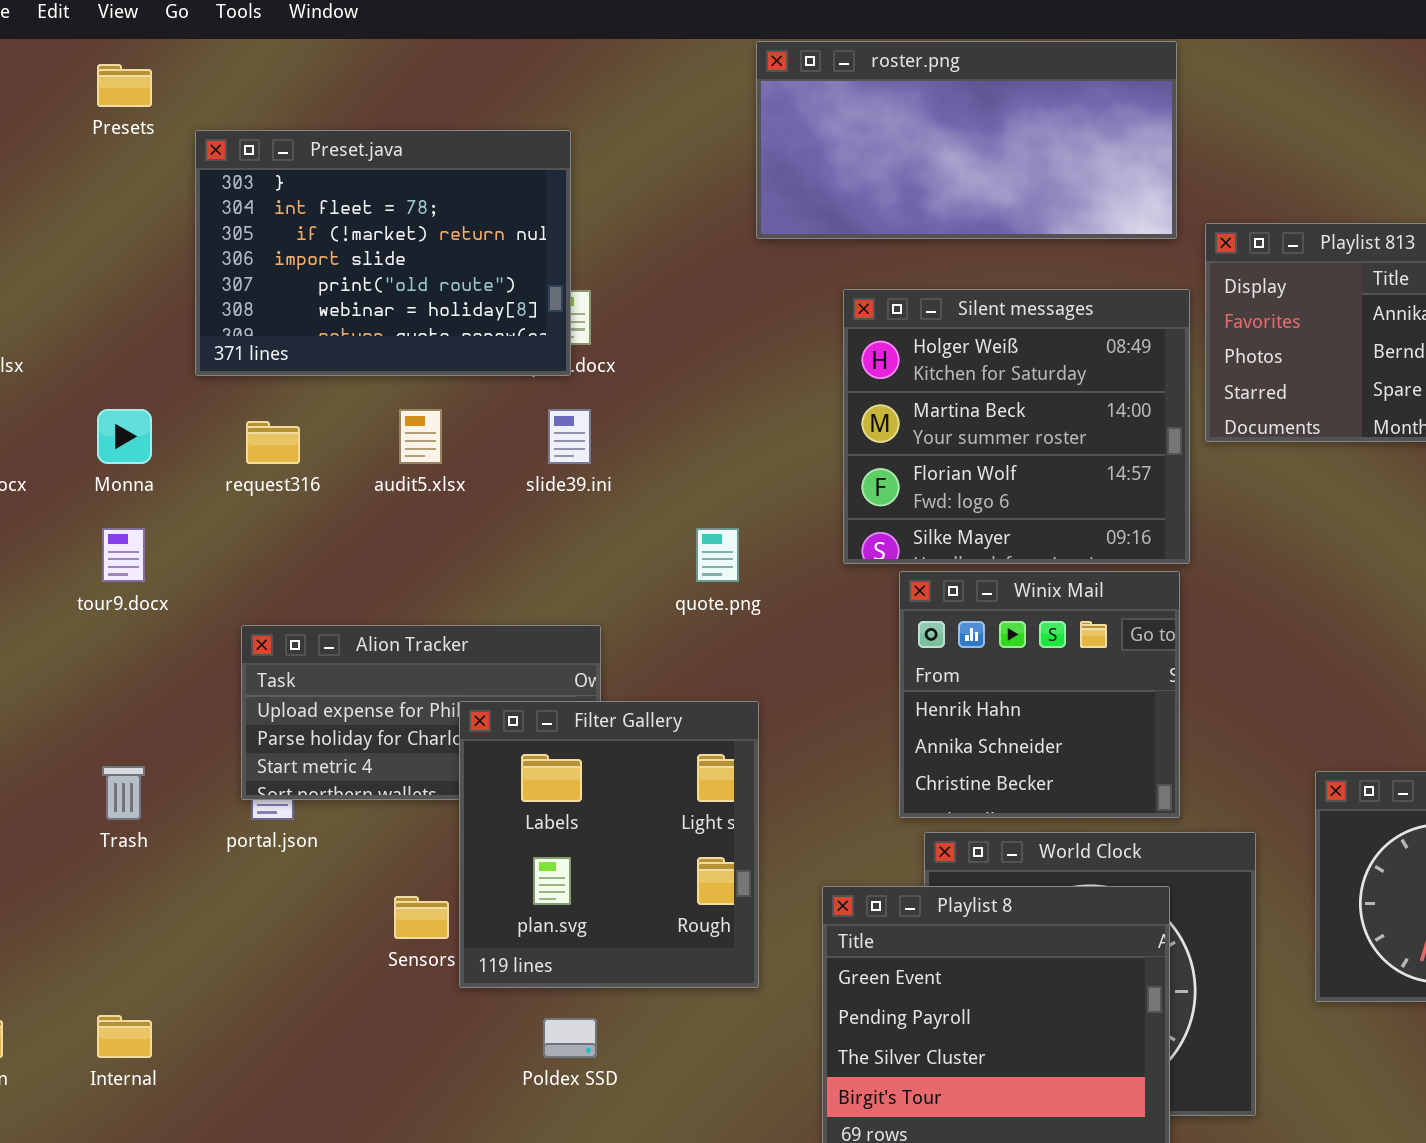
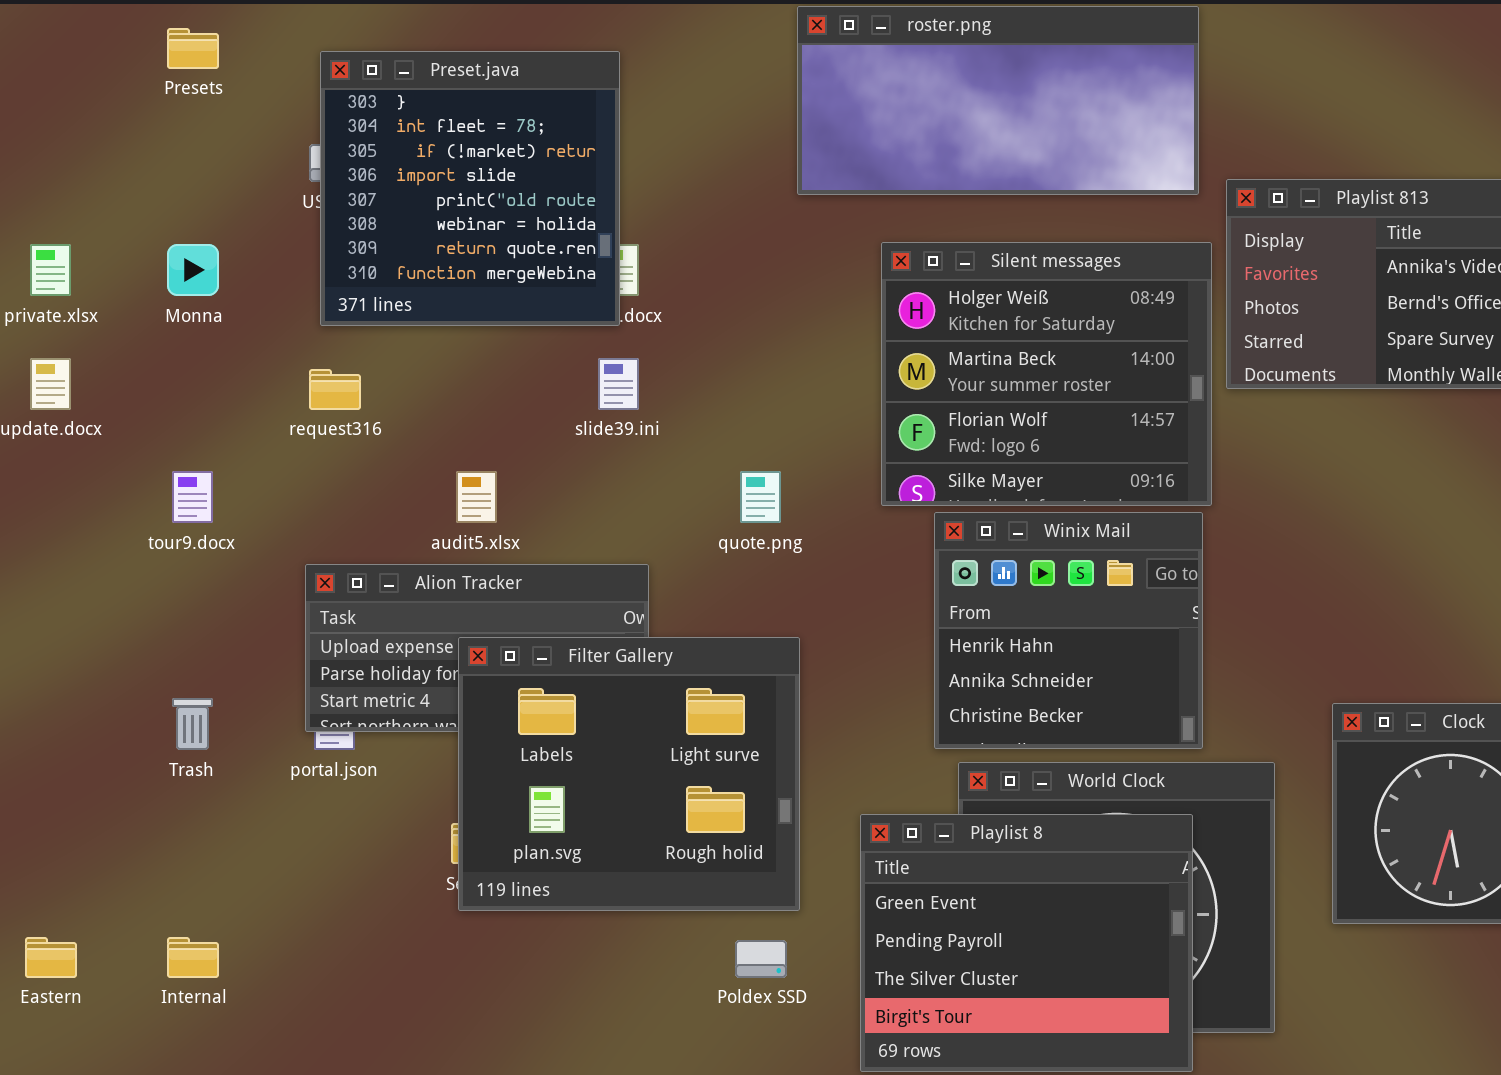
Preset.java: [195,130,571,376] -> [320,51,620,326], resized
Monna: [97,409,152,464] -> [167,244,219,296], moved
audit5.xlsx: [399,409,442,464] -> [456,471,497,523], moved
Filter Gallery: [459,701,759,988] -> [458,637,800,911], resized
Poldex SSD: [543,1018,597,1058] -> [735,940,787,978], moved

